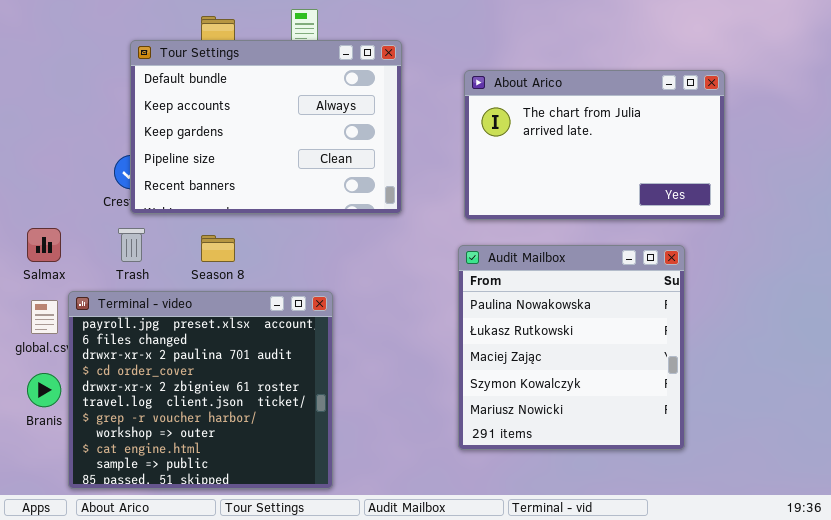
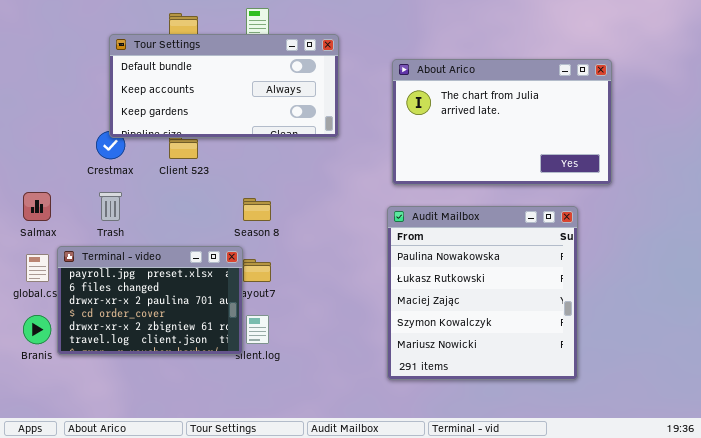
Tour Settings: [130,40,402,214] -> [109,34,339,138], resized
Season 8: [201,235,235,262] -> [243,198,271,221], moved
Terminal - video: [68,291,333,489] -> [57,246,243,355], resized

